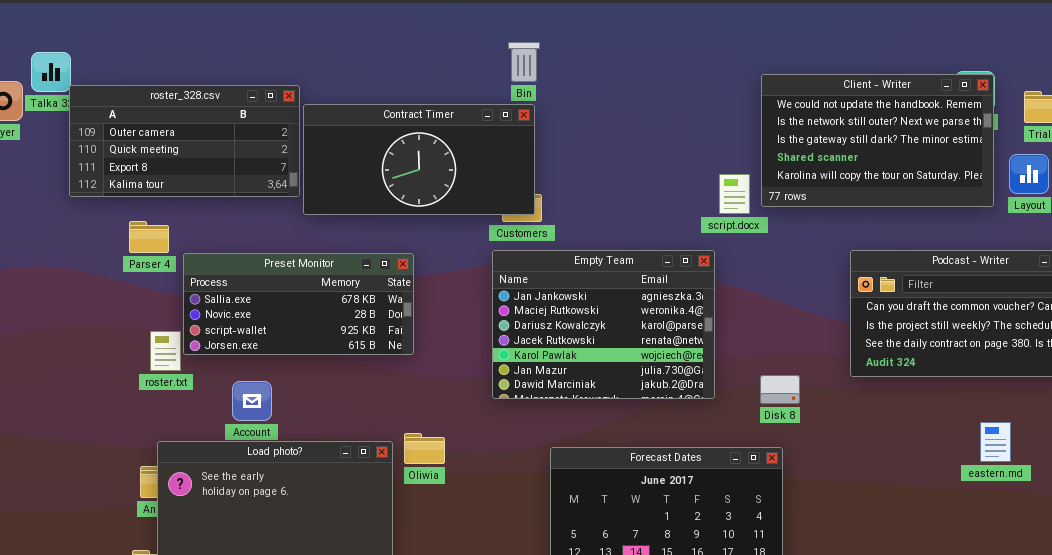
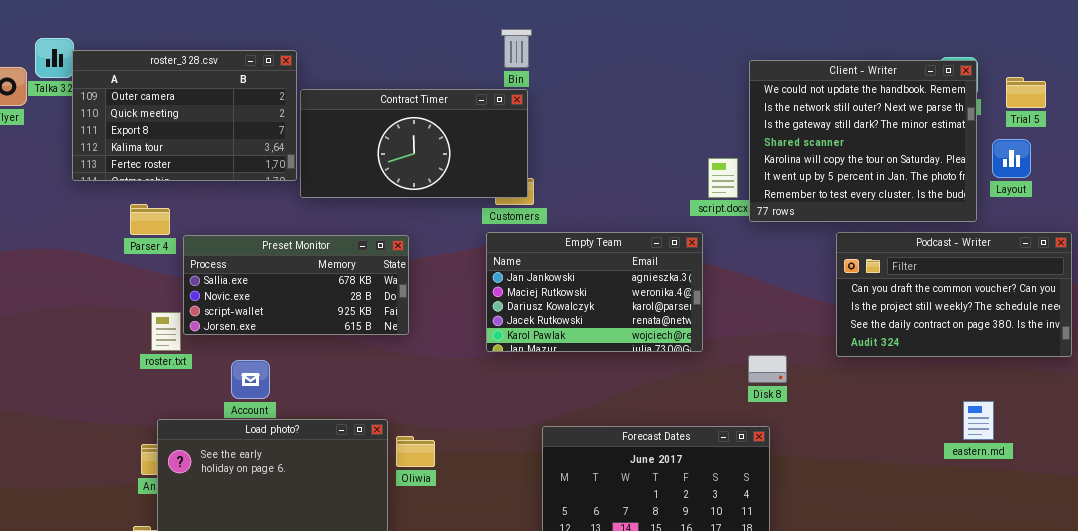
Client - Writer: [761,74,994,207] -> [749,60,977,222], resized
roster_328.csv: [69,85,300,197] -> [72,50,297,181], resized
Empty Team: [492,250,715,399] -> [486,232,703,352], resized
Oliwia: [404,433,445,464] -> [396,436,435,467], moved

